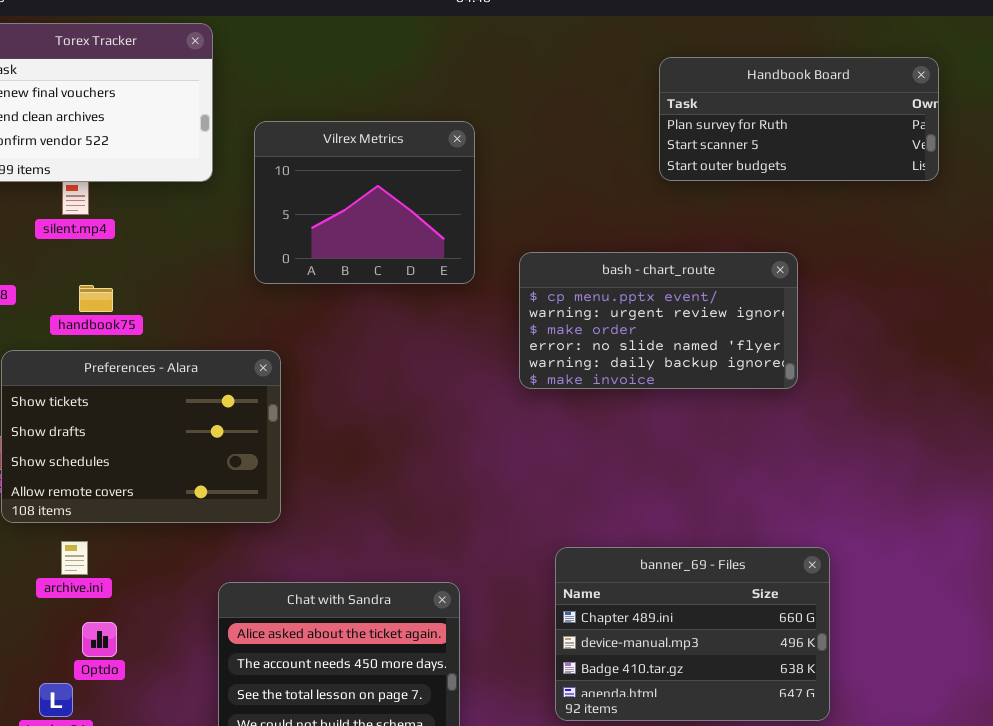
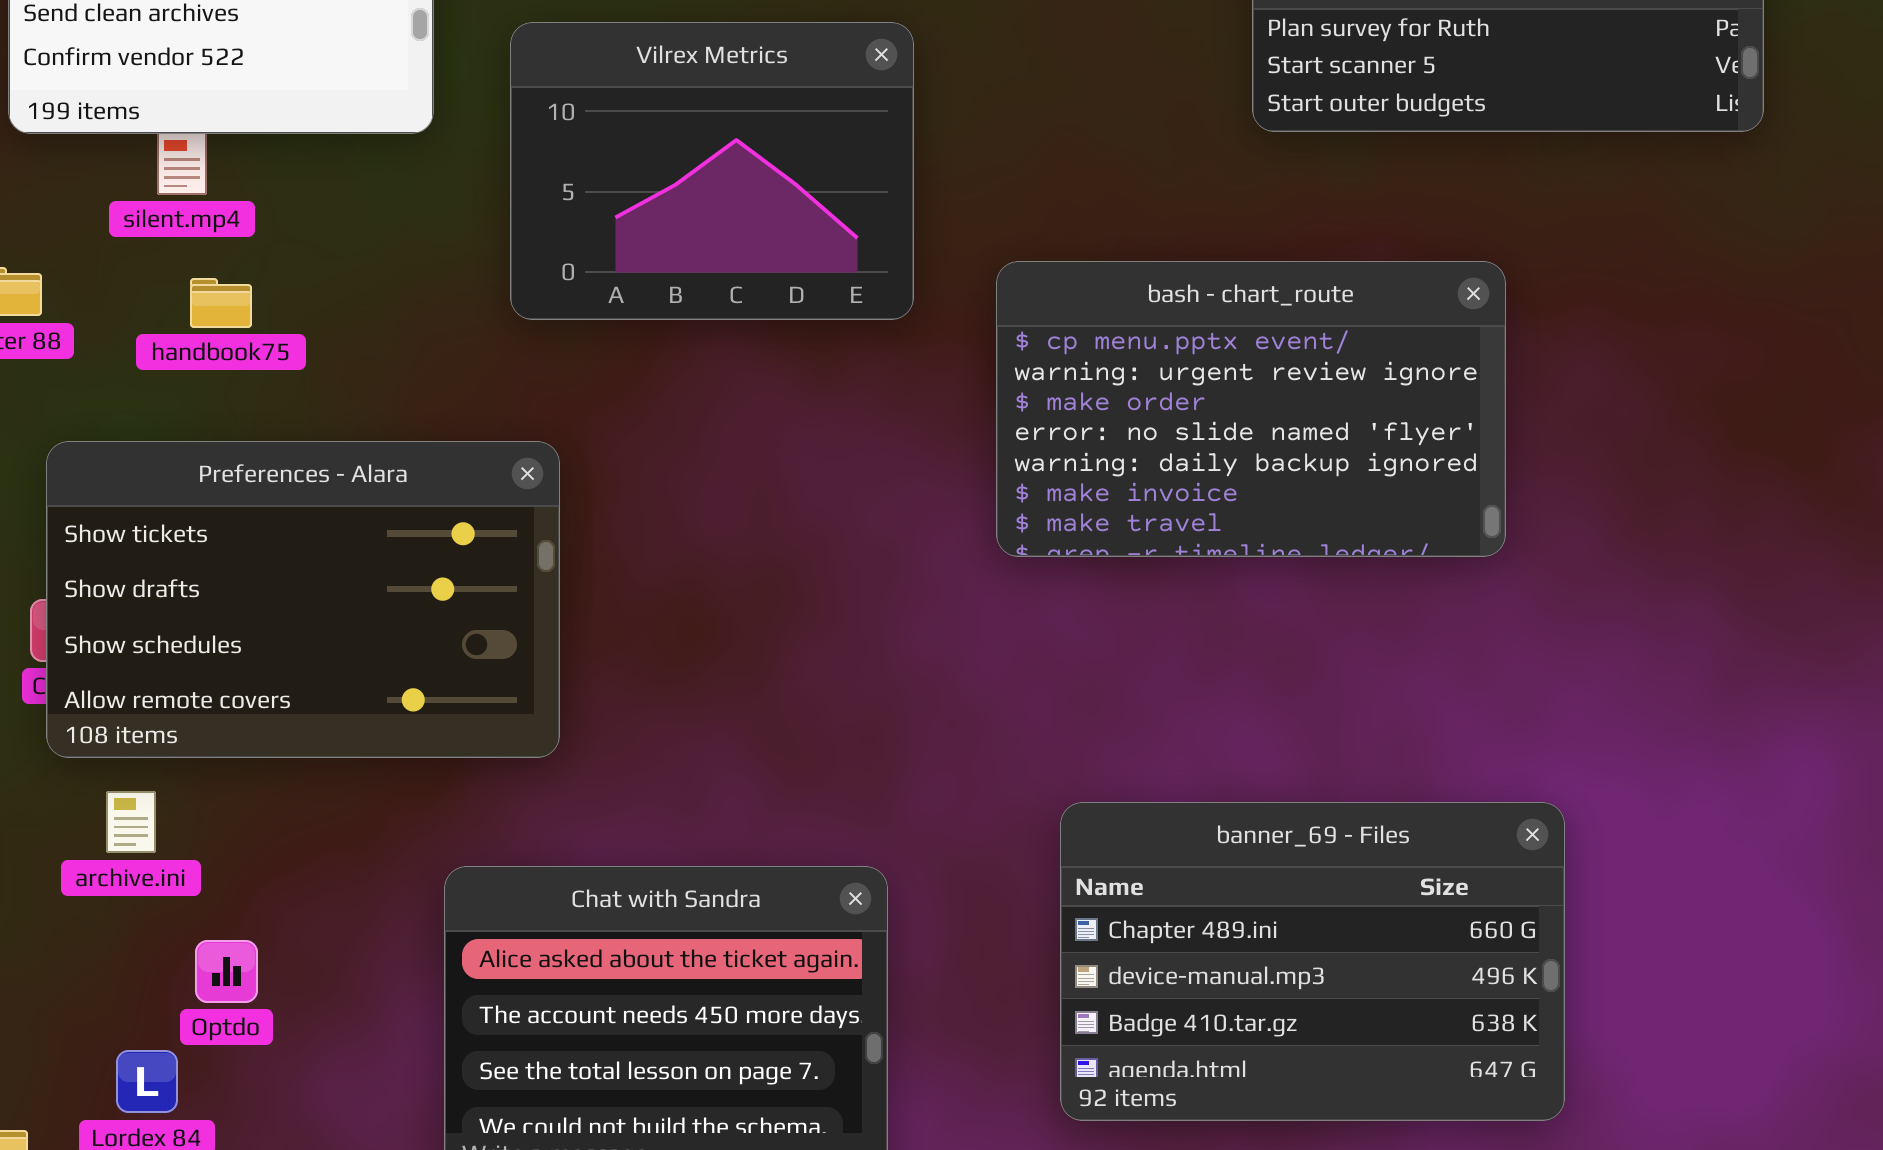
bash - chart_route: [519,252,798,389] -> [996,261,1506,557], resized
handbook75: [79,285,113,312] -> [190,278,252,328], moved
archive.ini: [61,541,88,575] -> [106,791,156,853], moved

